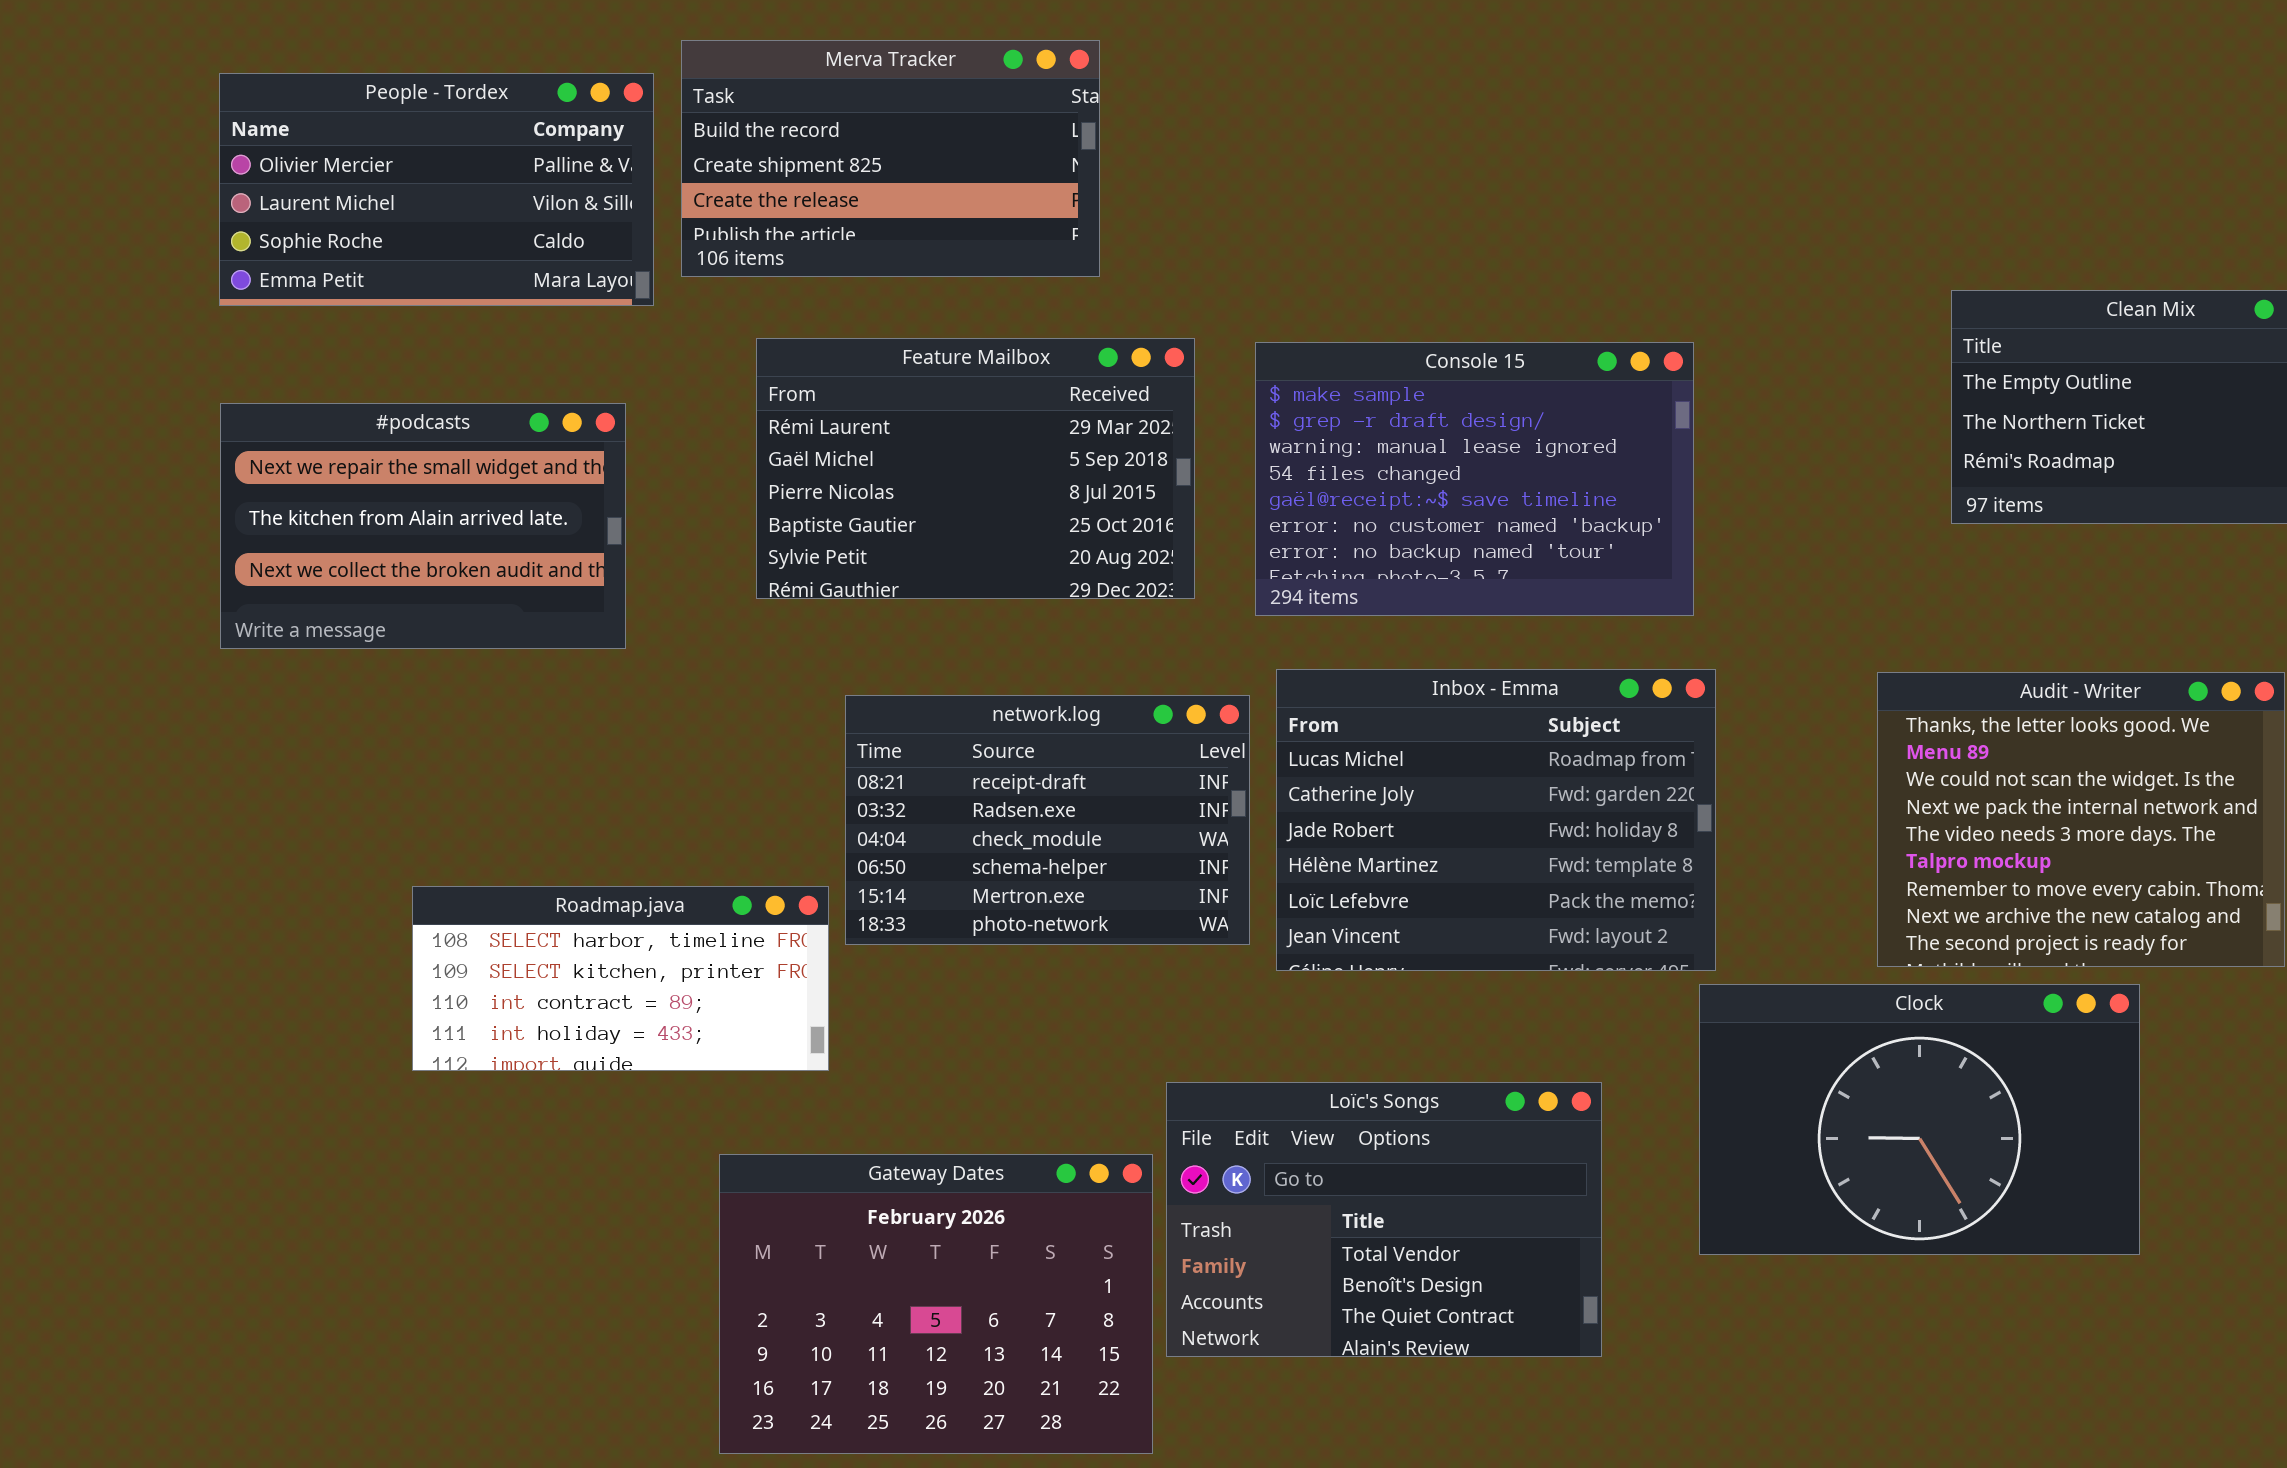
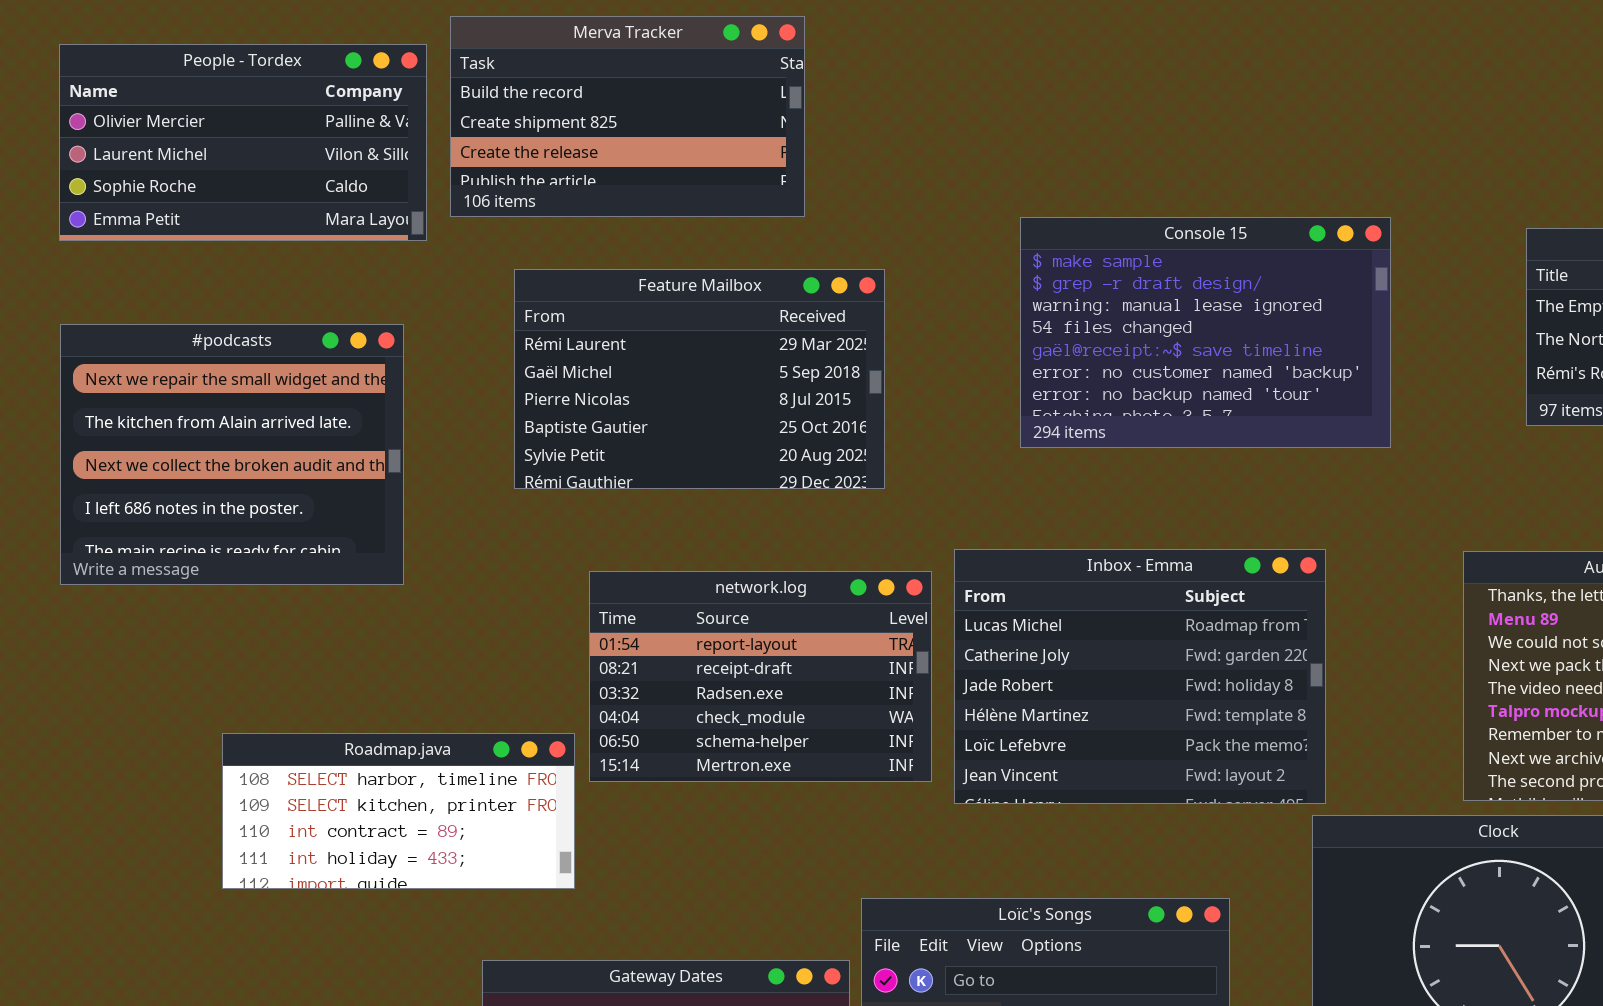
Console 15: [1255,342,1694,616] -> [1020,217,1391,448], moved
#podcasts: [220,403,626,649] -> [60,324,404,585], resized
network.log: [845,695,1250,945] -> [589,571,932,782], scrolled up 1 row

